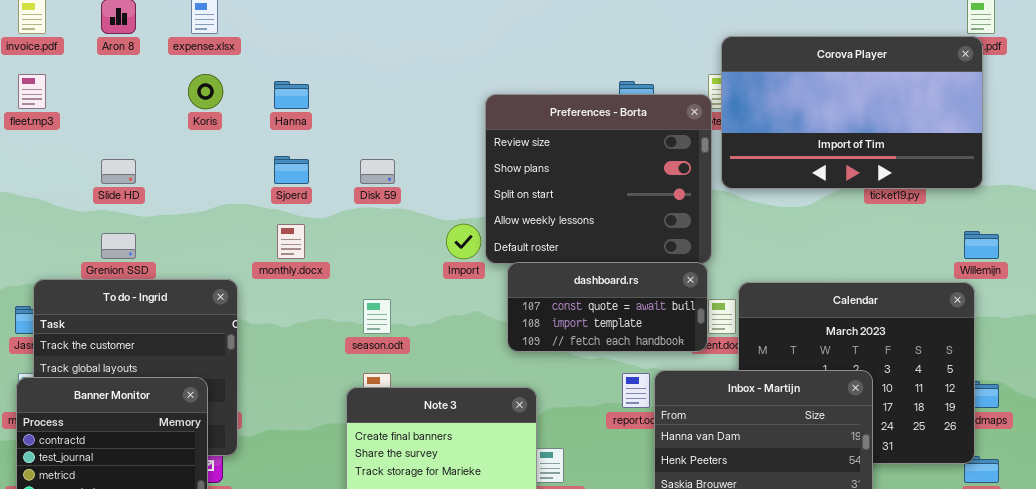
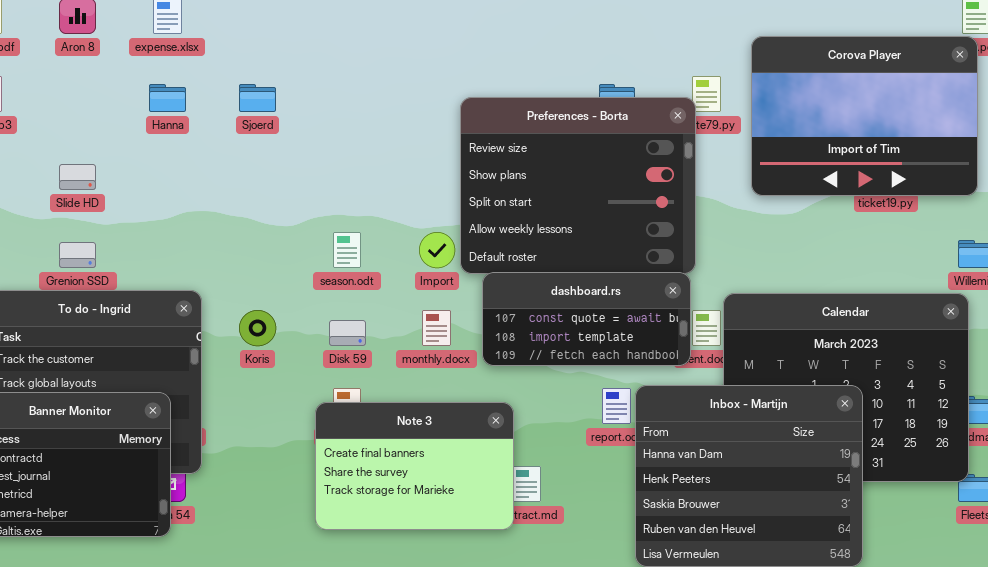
Corova Player: [721,36,983,189] -> [751,36,978,196], resized
Koris: [188,74,223,109] -> [239,310,276,346], moved
Hanna: [274,81,309,109] -> [149,84,186,112], moved
Sjoerd: [274,156,309,184] -> [239,84,276,112], moved
Disk 59: [360,159,395,184] -> [329,320,366,346], moved
monthly.docx: [277,224,305,259] -> [422,310,451,346], moved
season.odt: [363,299,391,334] -> [333,232,361,268], moved

